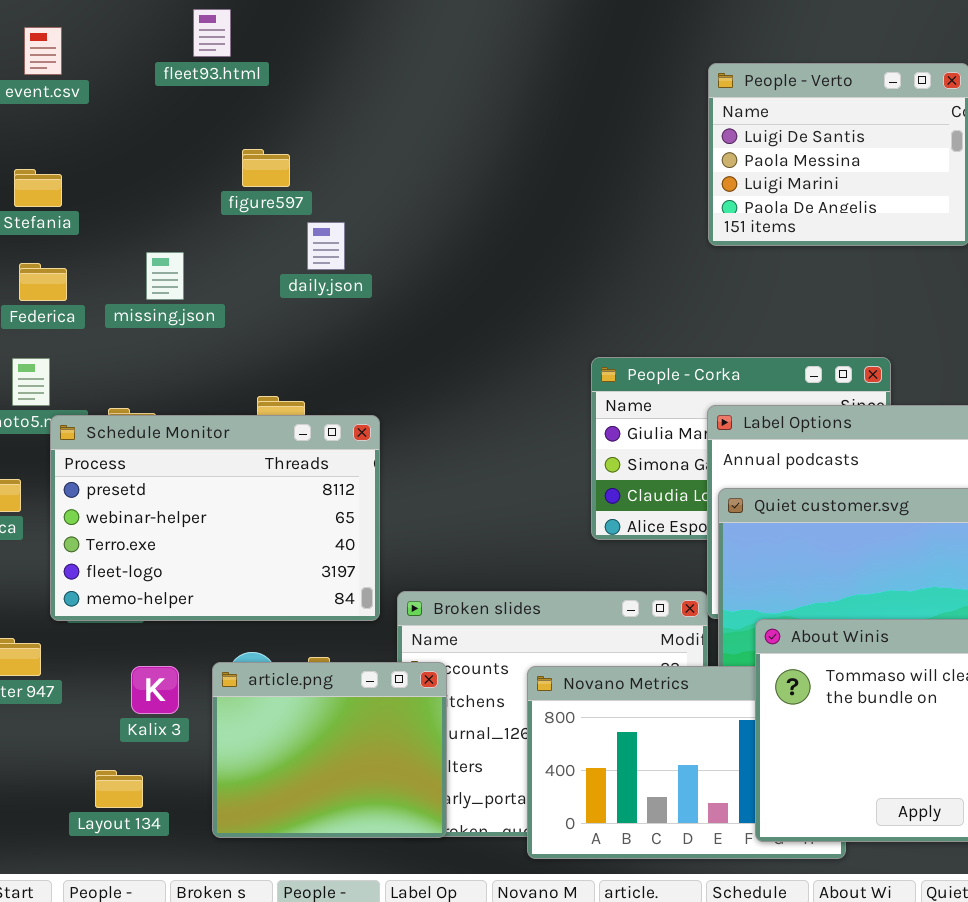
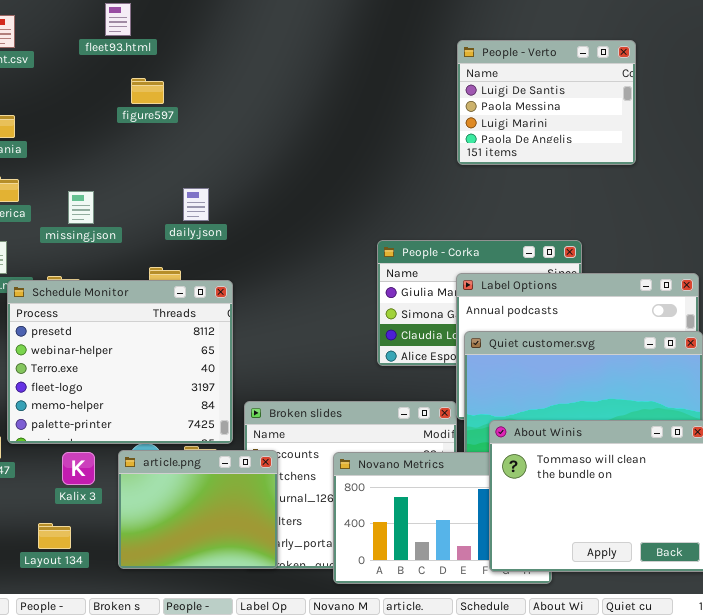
figure597: [242,149,290,187] -> [131,78,164,104], moved
daily.json: [307,222,345,270] -> [183,188,209,221], moved
missing.json: [146,252,184,300] -> [68,191,94,224], moved
Schedule Monitor: [50,415,380,621] -> [7,280,233,444], resized

